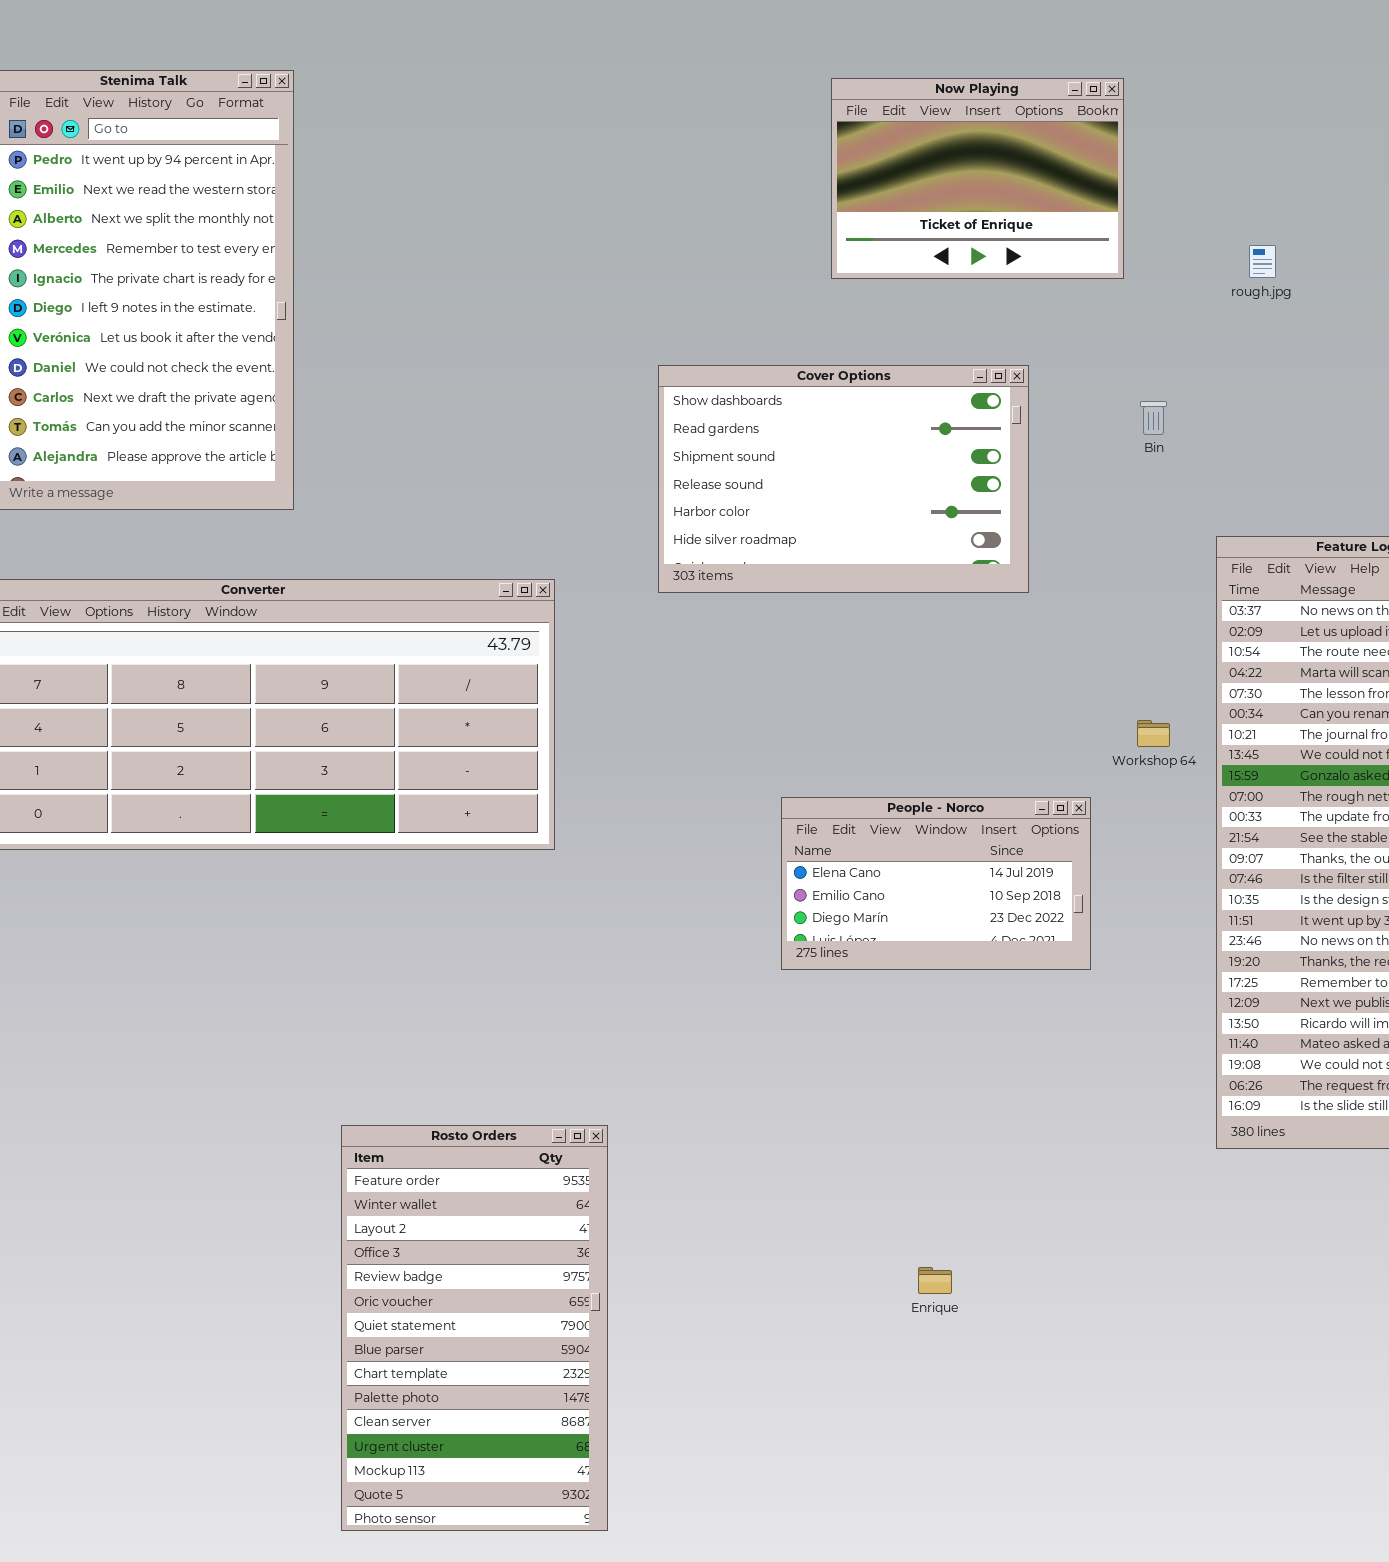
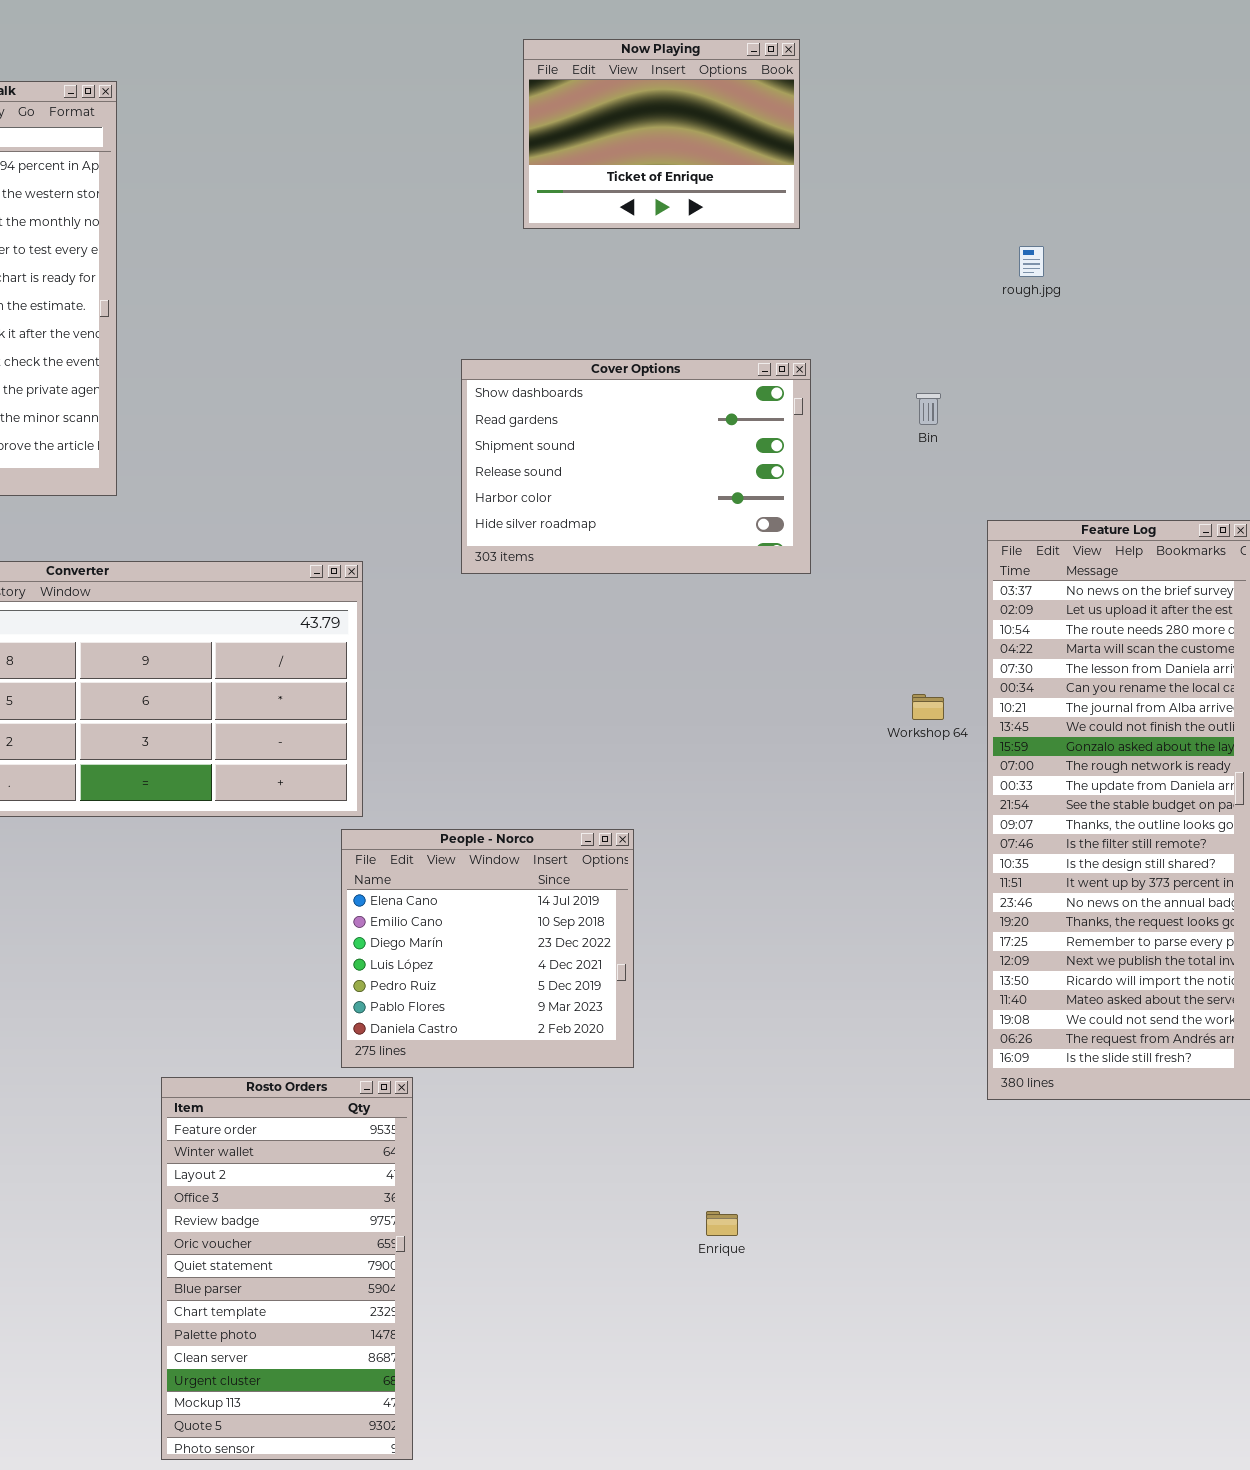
Now Playing: [831,78,1124,279] -> [523,39,800,229], moved
People - Norco: [781,797,1091,970] -> [341,829,634,1068], moved, resized

